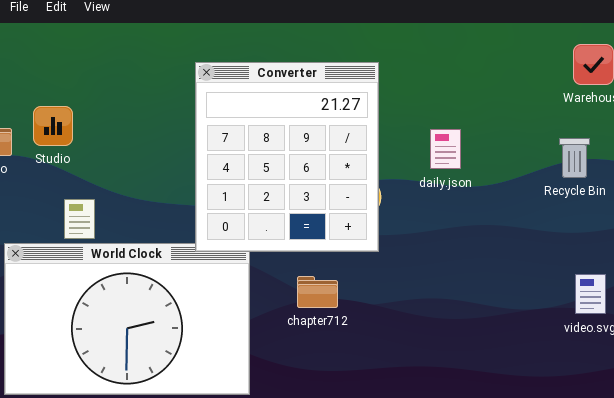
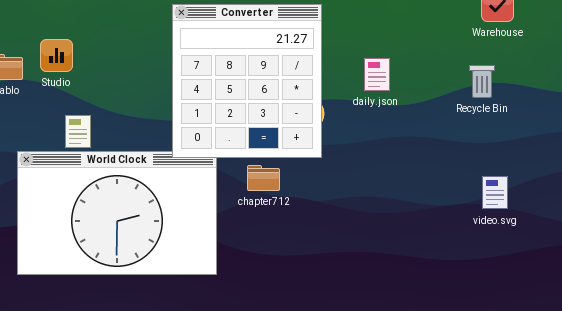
chapter712: [297,276,338,308] -> [247,165,280,191], moved

